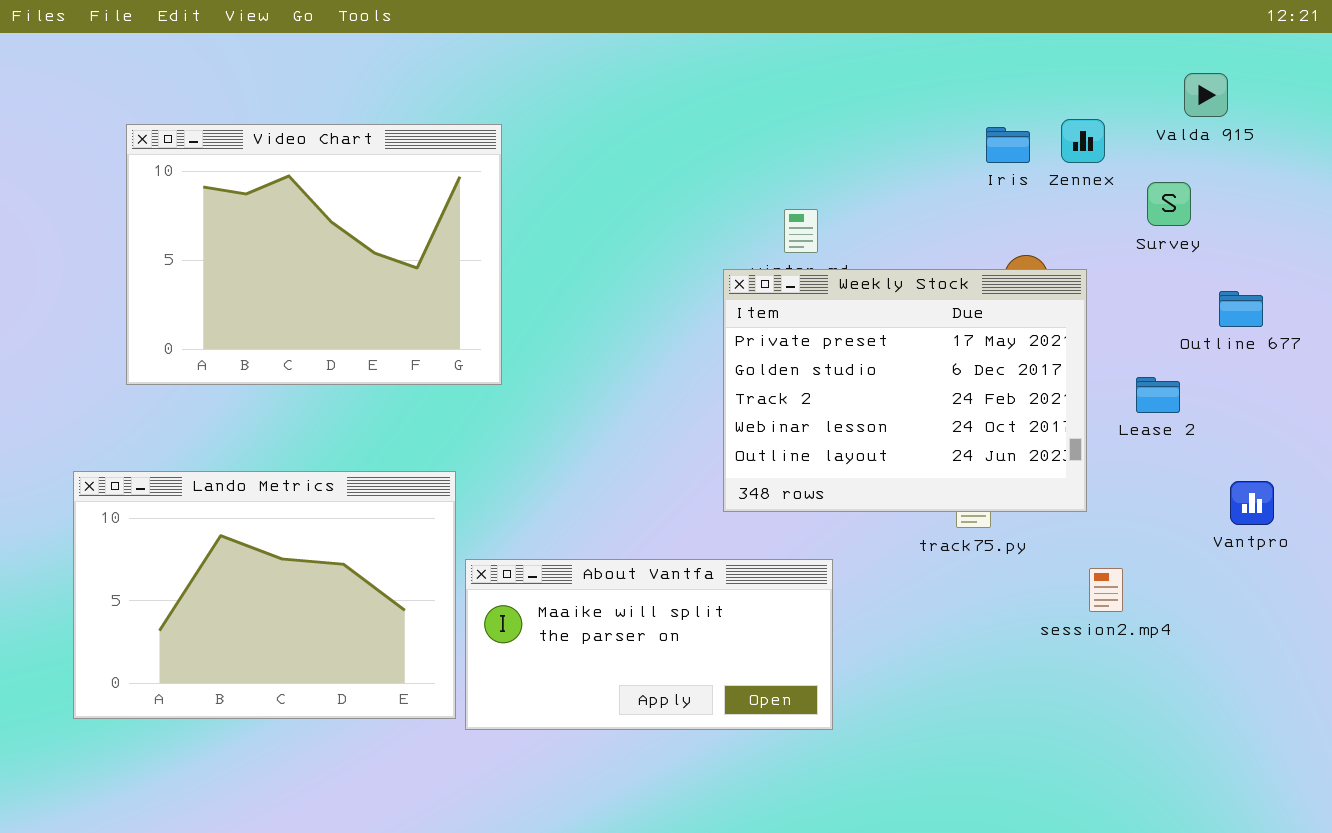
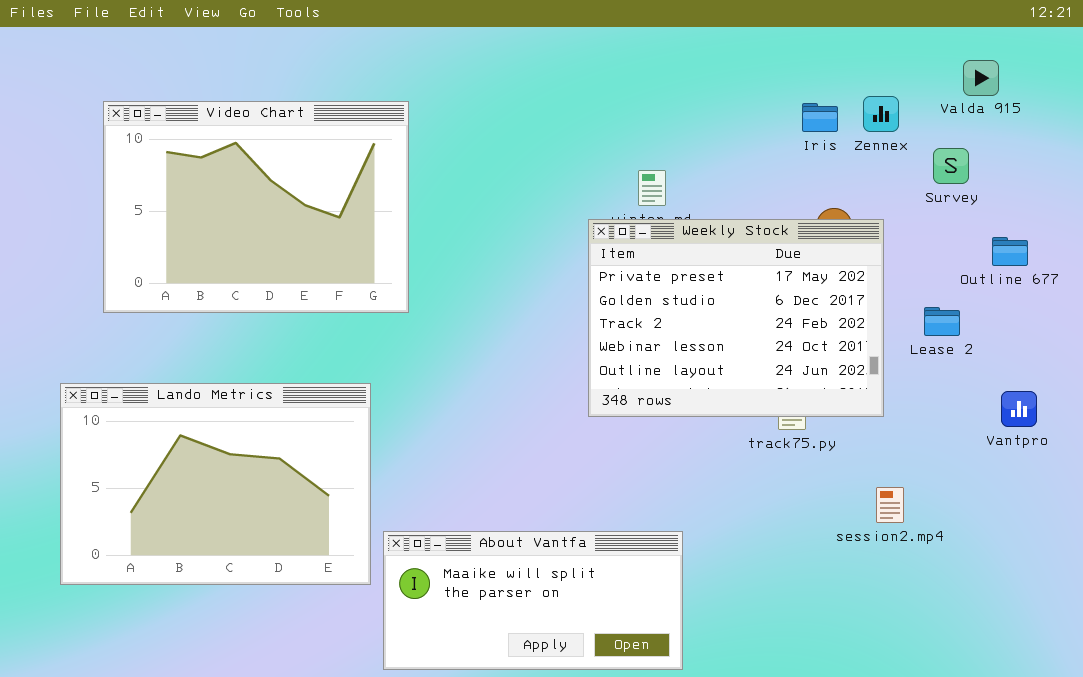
About Vantfa: [465,559,833,730] -> [383,531,683,670], moved
session2.mp4: [1089,568,1123,612] -> [876,487,904,523], moved

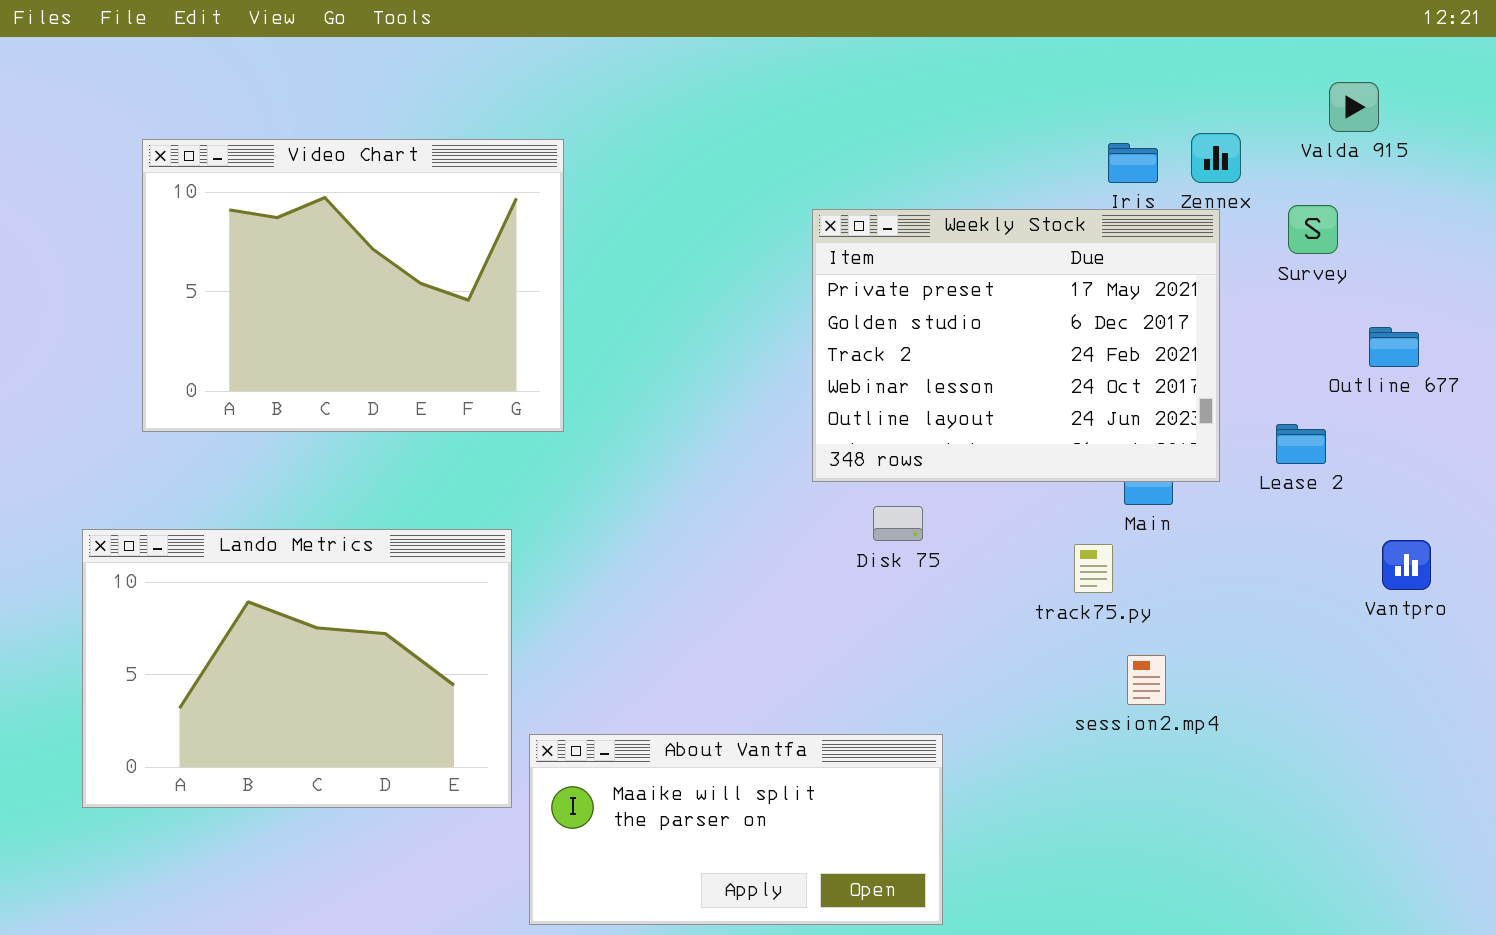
Weekly Stock: [588,219,884,417] -> [812,209,1220,482], moved
session2.mp4: [876,487,904,523] -> [1127,655,1166,705], moved

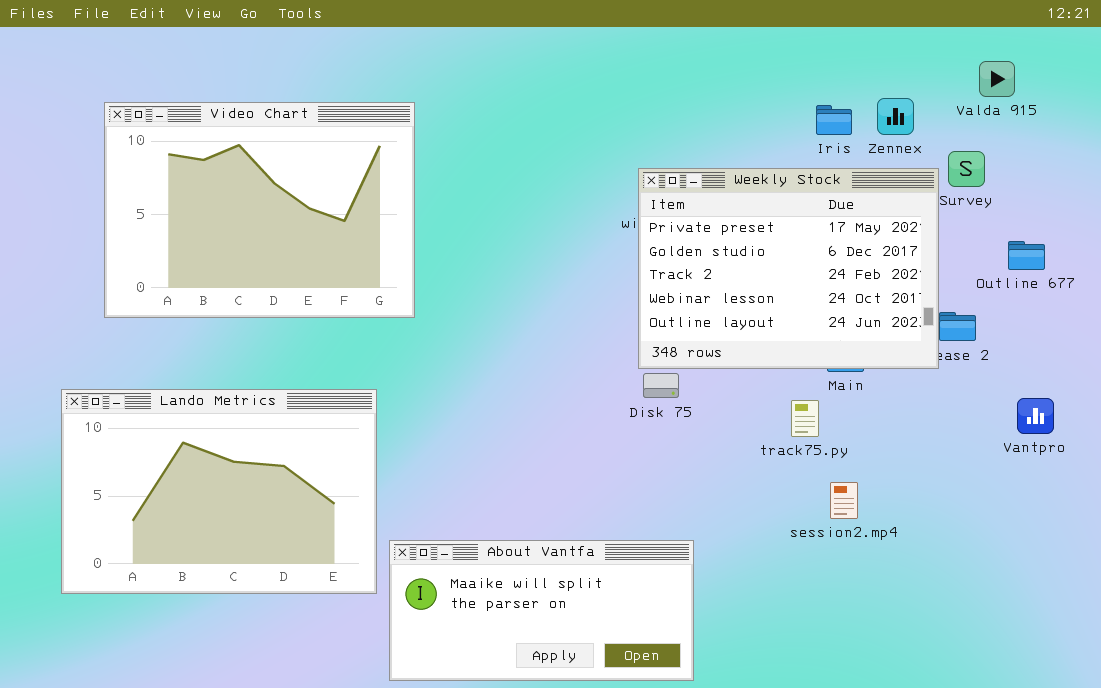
Weekly Stock: [812,209,1220,482] -> [638,168,939,369], moved

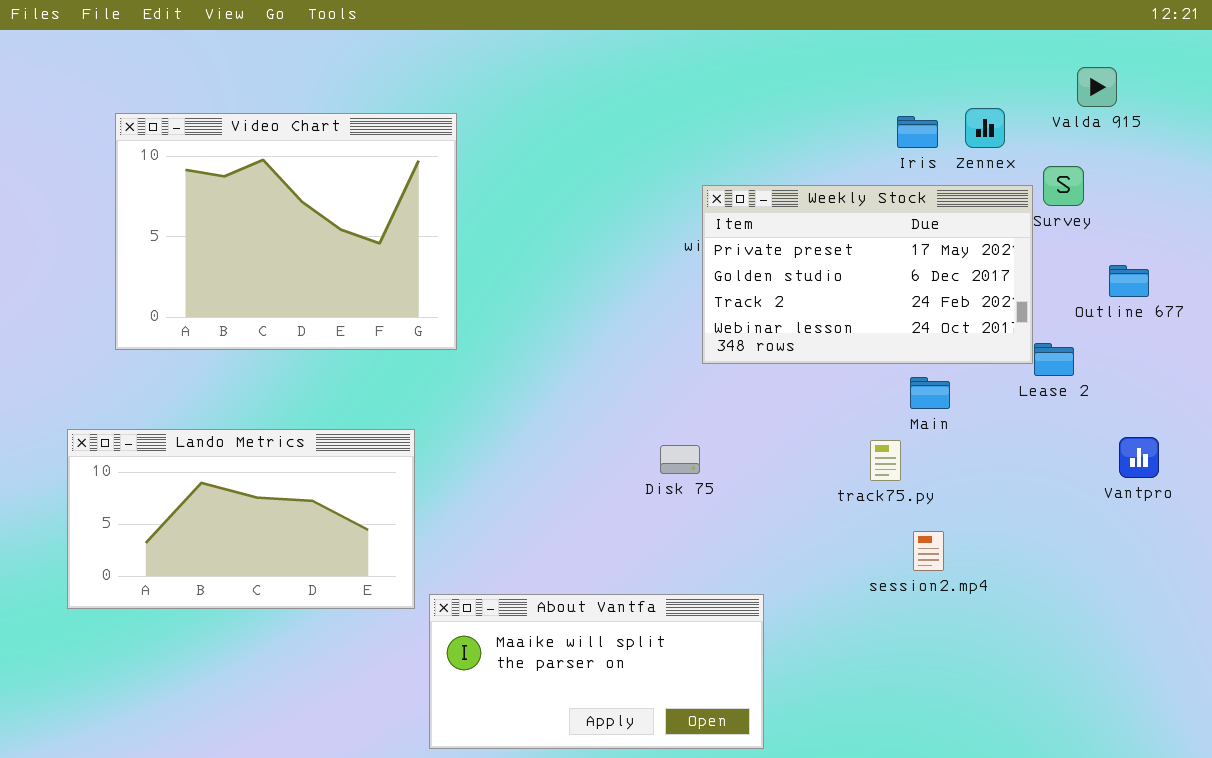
Weekly Stock: [638,168,939,369] -> [702,185,1033,364], resized
Disk 75: [643,373,679,398] -> [660,445,700,474], moved
Lando Metrics: [61,389,377,594] -> [67,429,415,609], resized

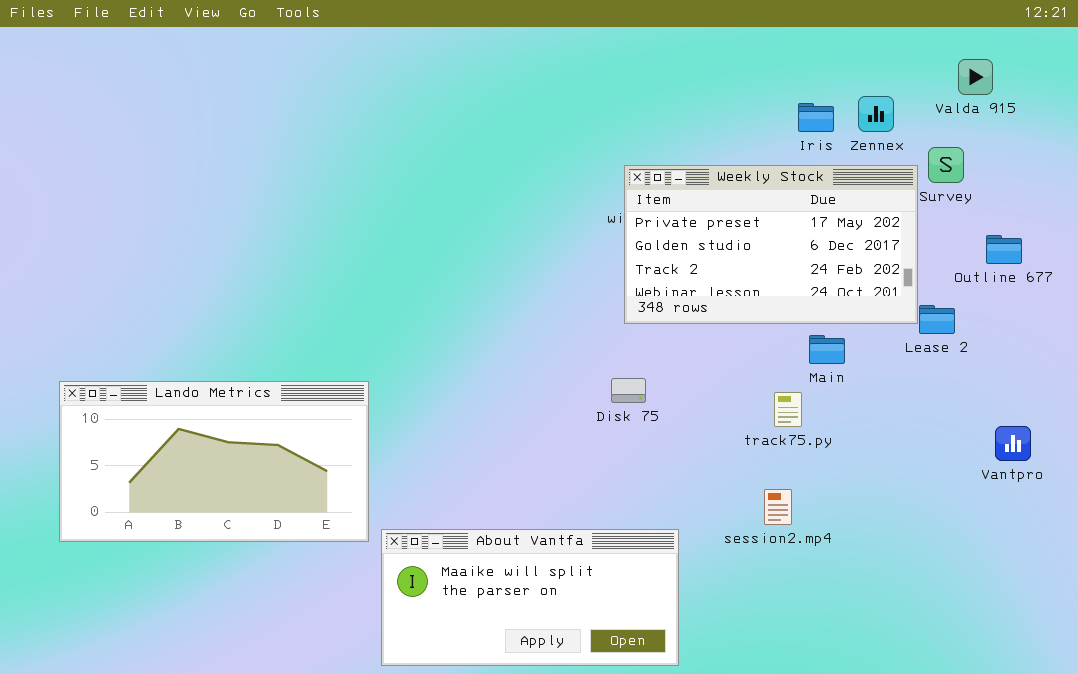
Video Chart: [115,113,457,350] -> none, closed
Vantpro: [1119,437,1159,478] -> [995,426,1031,461], moved
Disk 75: [660,445,700,474] -> [611,378,646,403], moved
session2.mp4: [913,531,944,571] -> [764,489,792,525], moved

